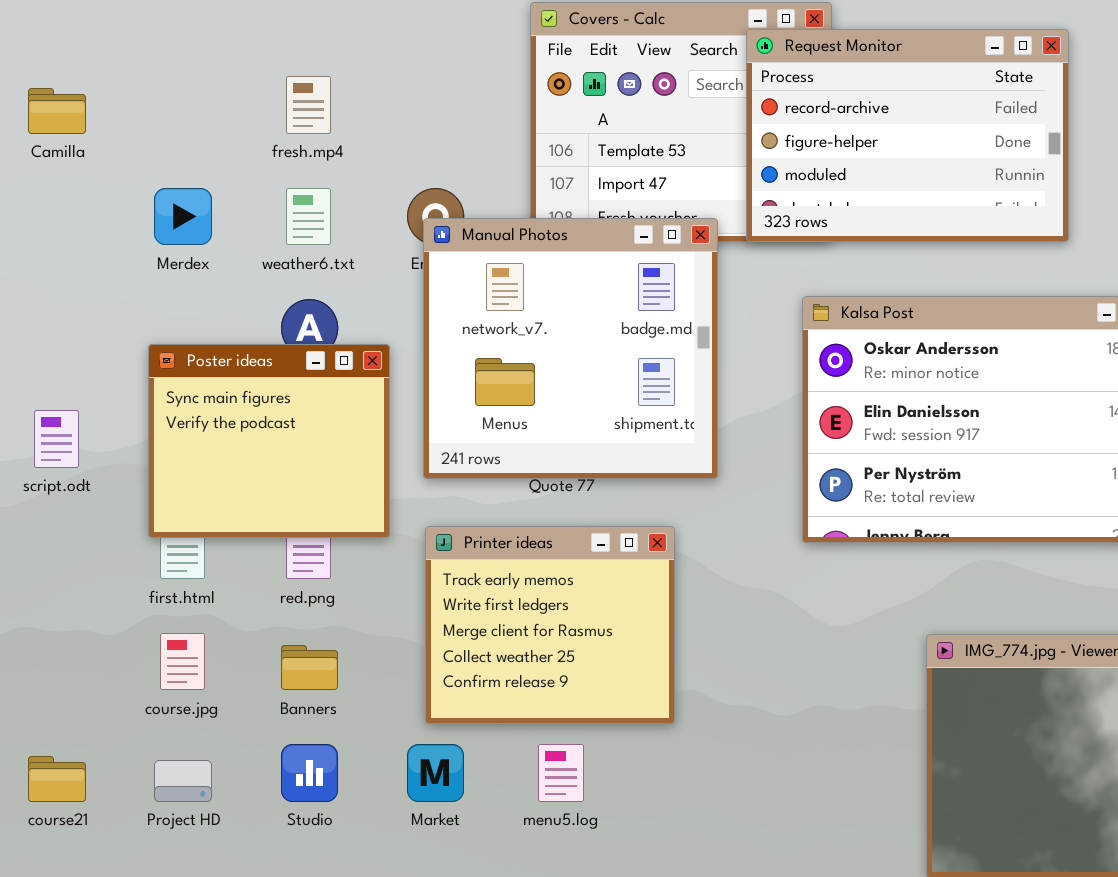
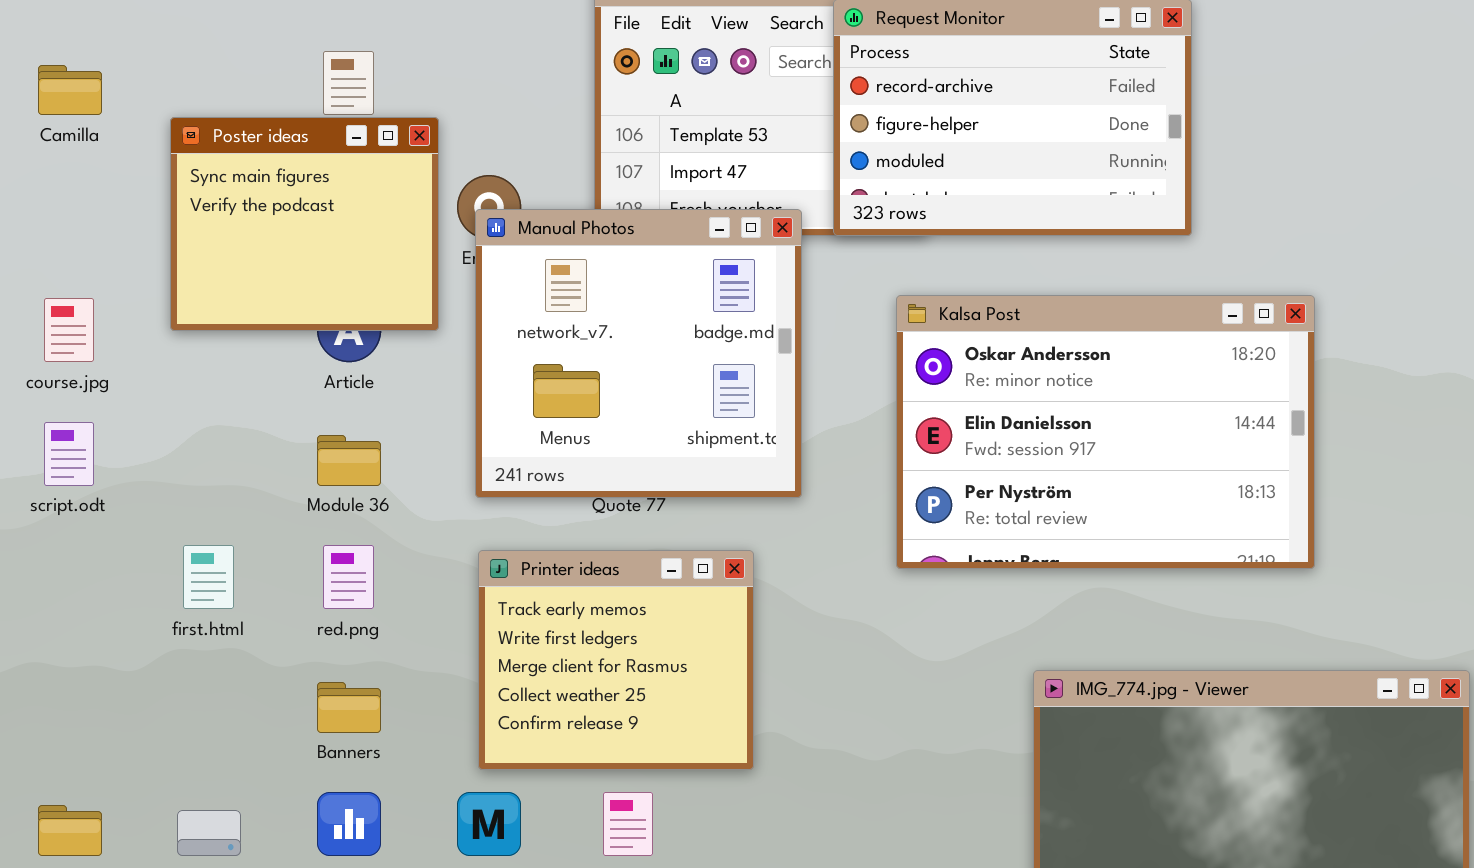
Poster ideas: [148,344,390,538] -> [170,117,439,331], moved
course.jpg: [160,633,205,690] -> [44,298,94,362], moved

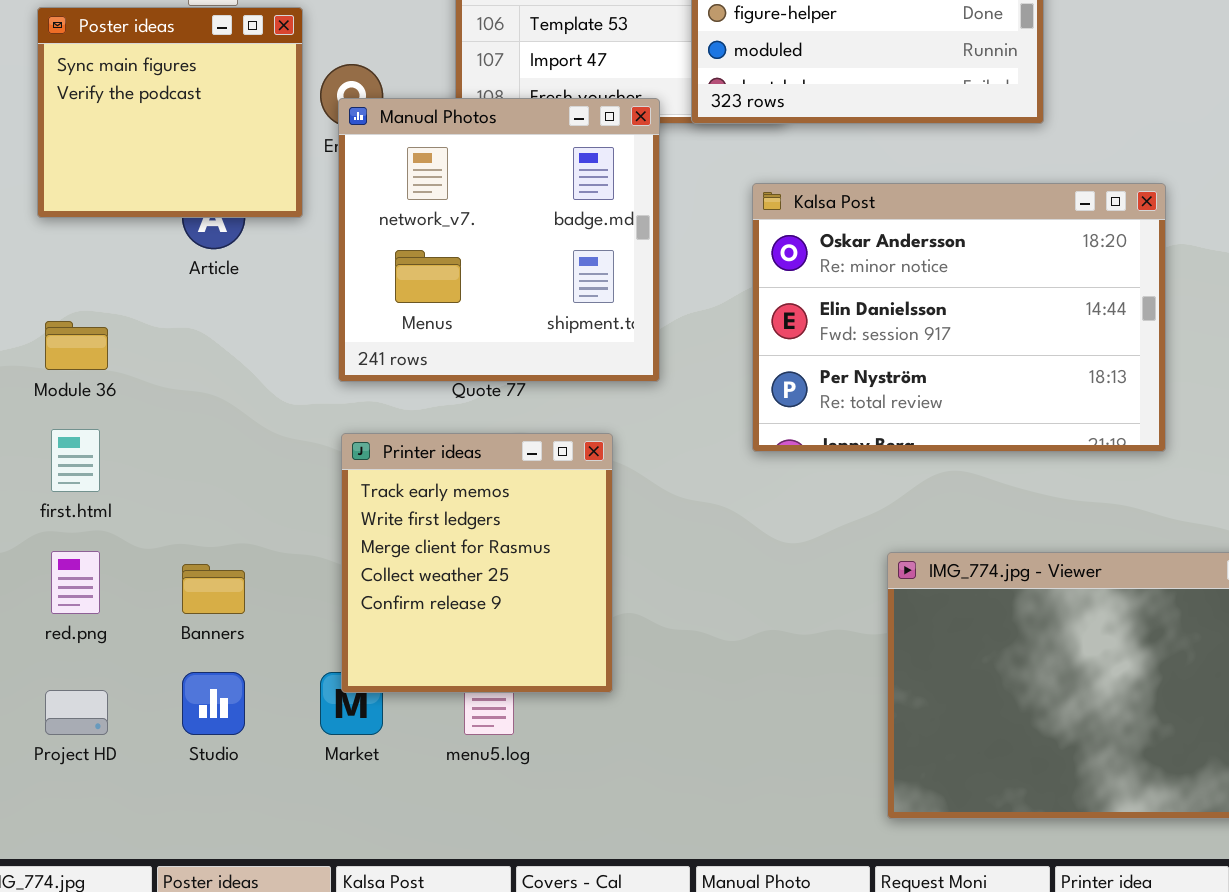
Module 36: [317,435,381,486] -> [45,321,108,370], moved
red.png: [323,545,374,609] -> [51,551,100,614], moved
Printer ideas: [478,550,754,770] -> [341,433,613,693], resized

